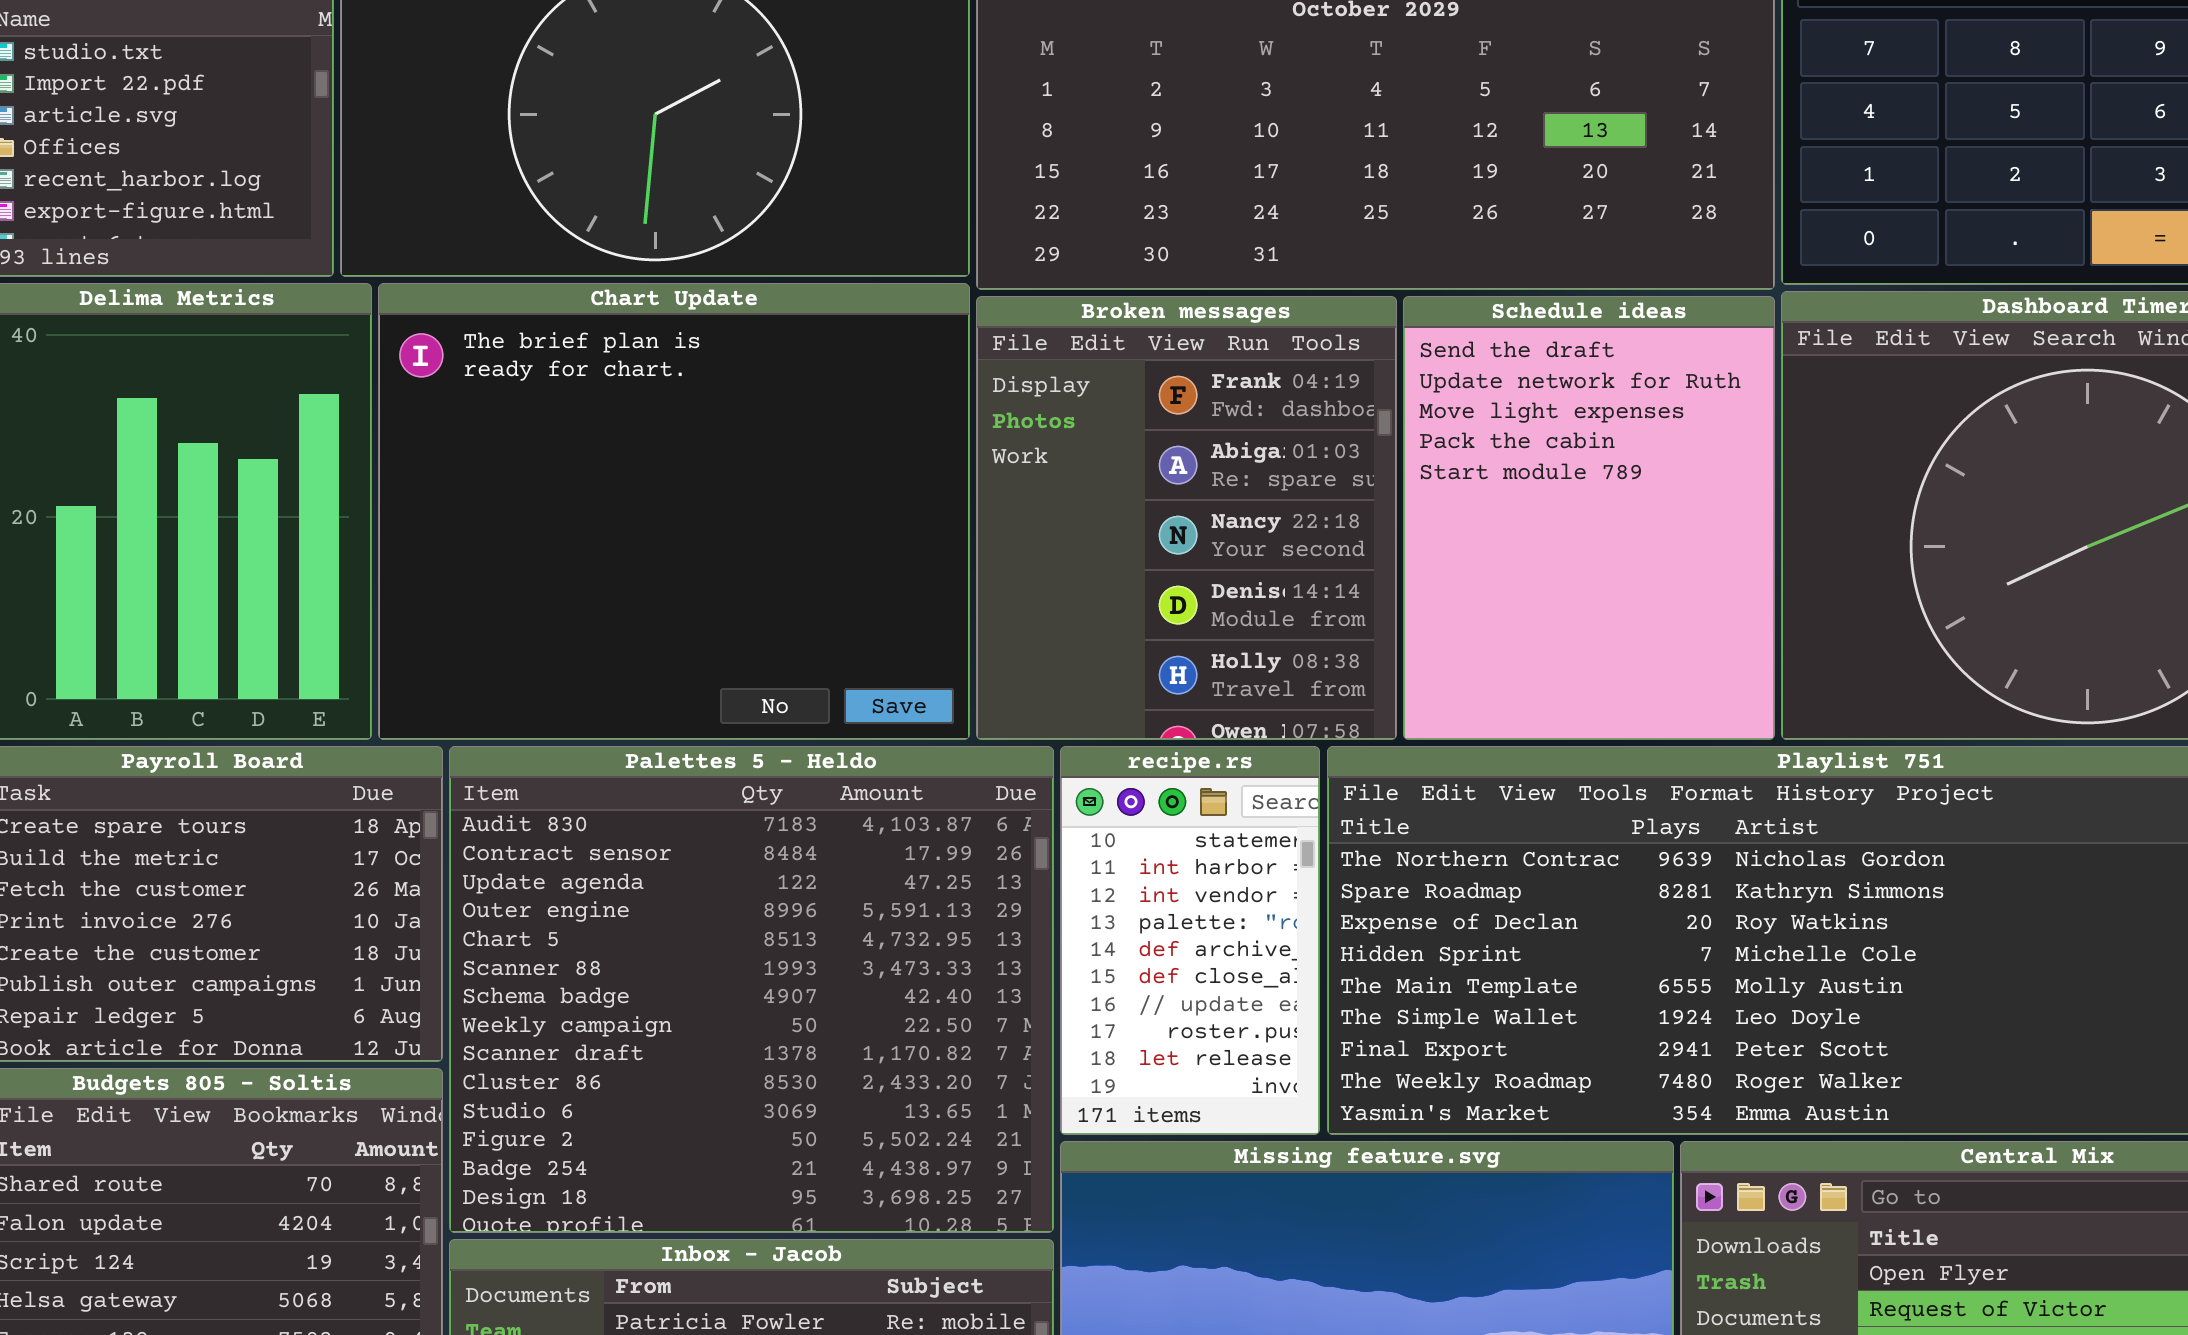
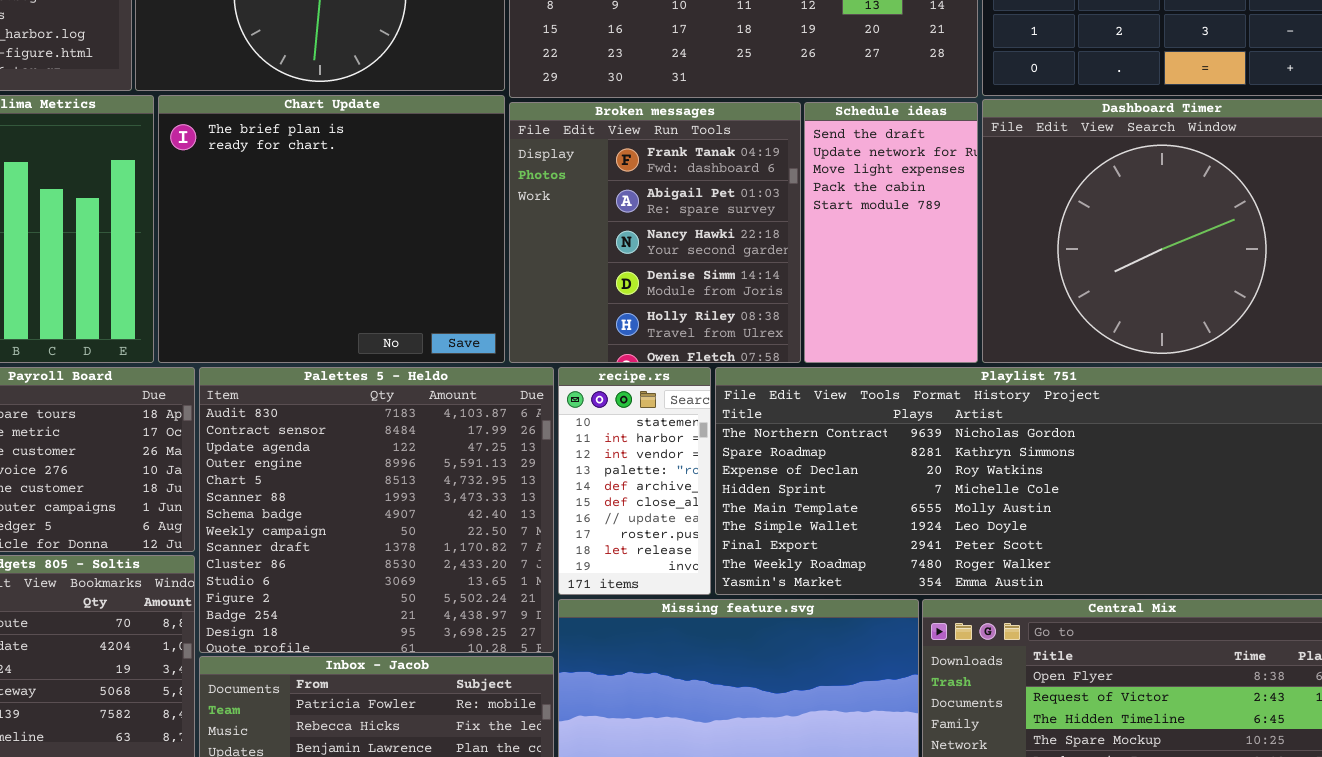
Broken messages: [976,296,1397,740] -> [509,102,801,363], resized
Schedule ideas: [1403,296,1775,740] -> [804,102,978,363], resized

